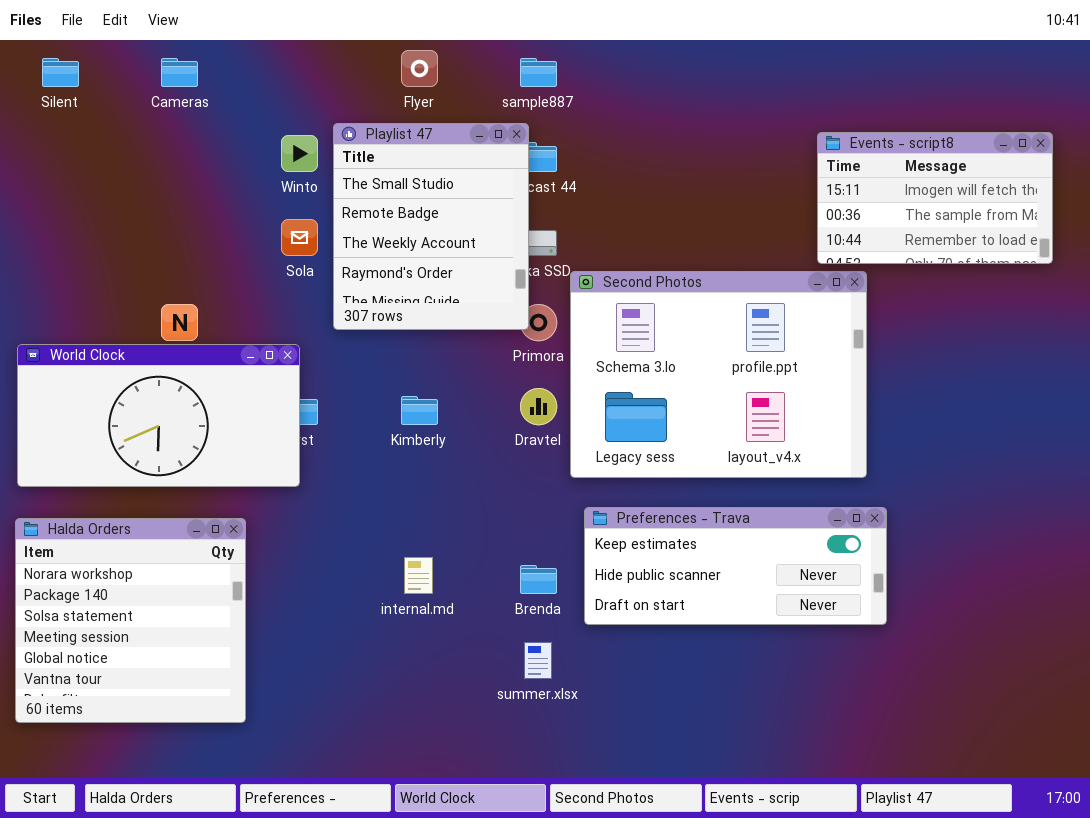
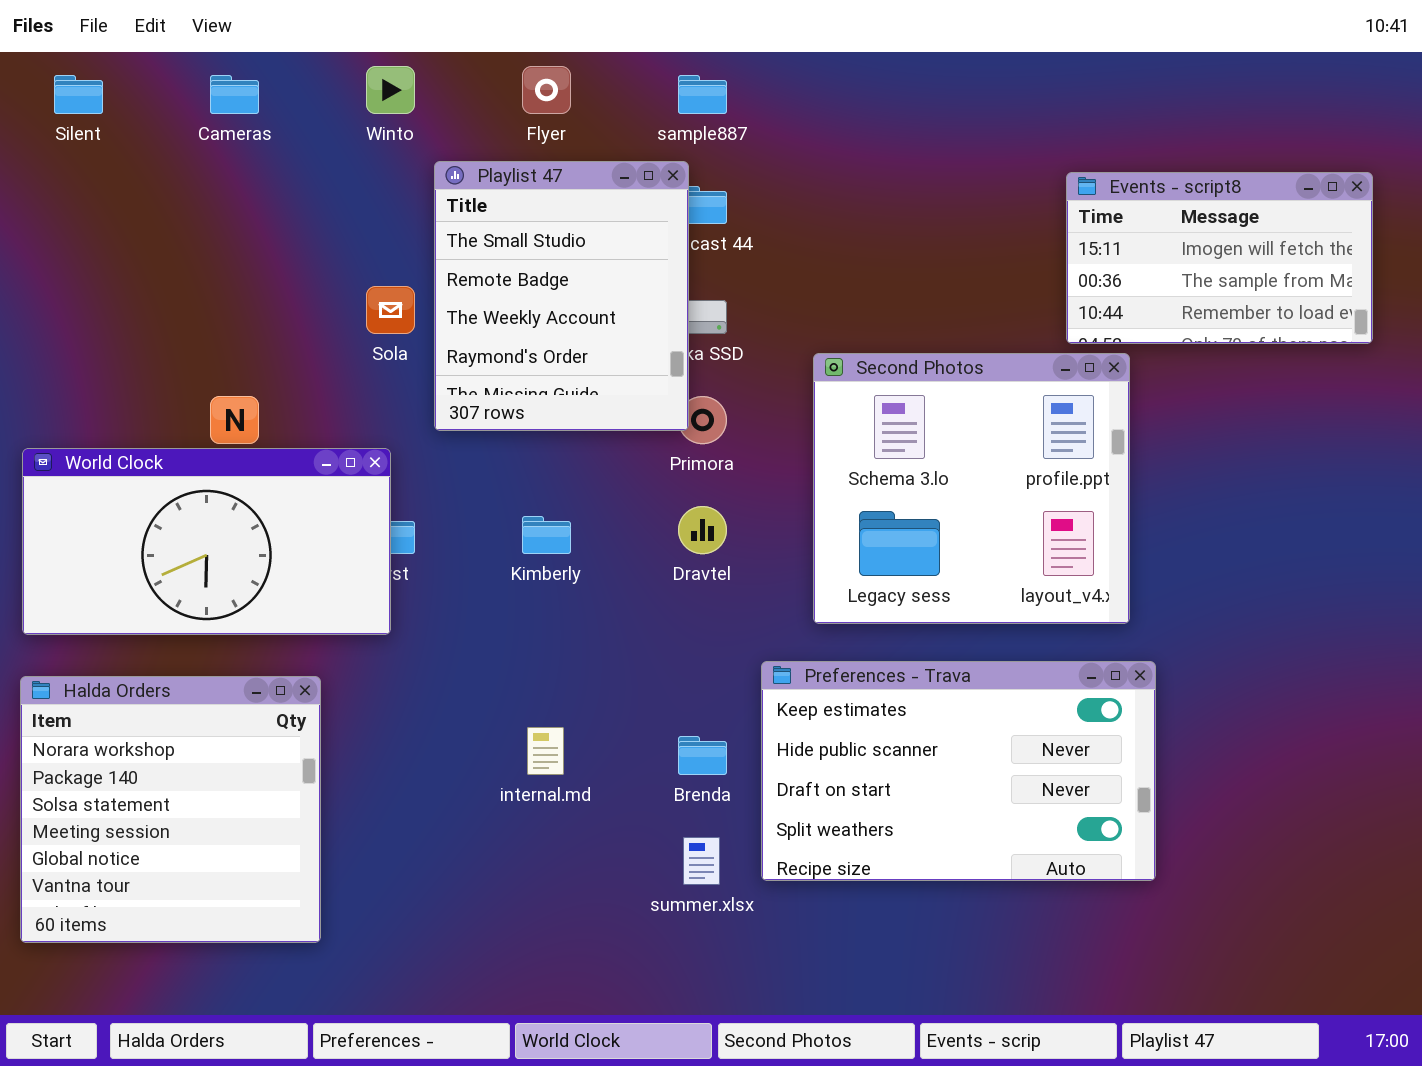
Winto: [281,135,318,172] -> [366,66,415,114], moved
Second Photos: [570,271,867,478] -> [813,353,1130,624], resized
Preferences - Trava: [584,507,887,625] -> [761,661,1156,881], resized

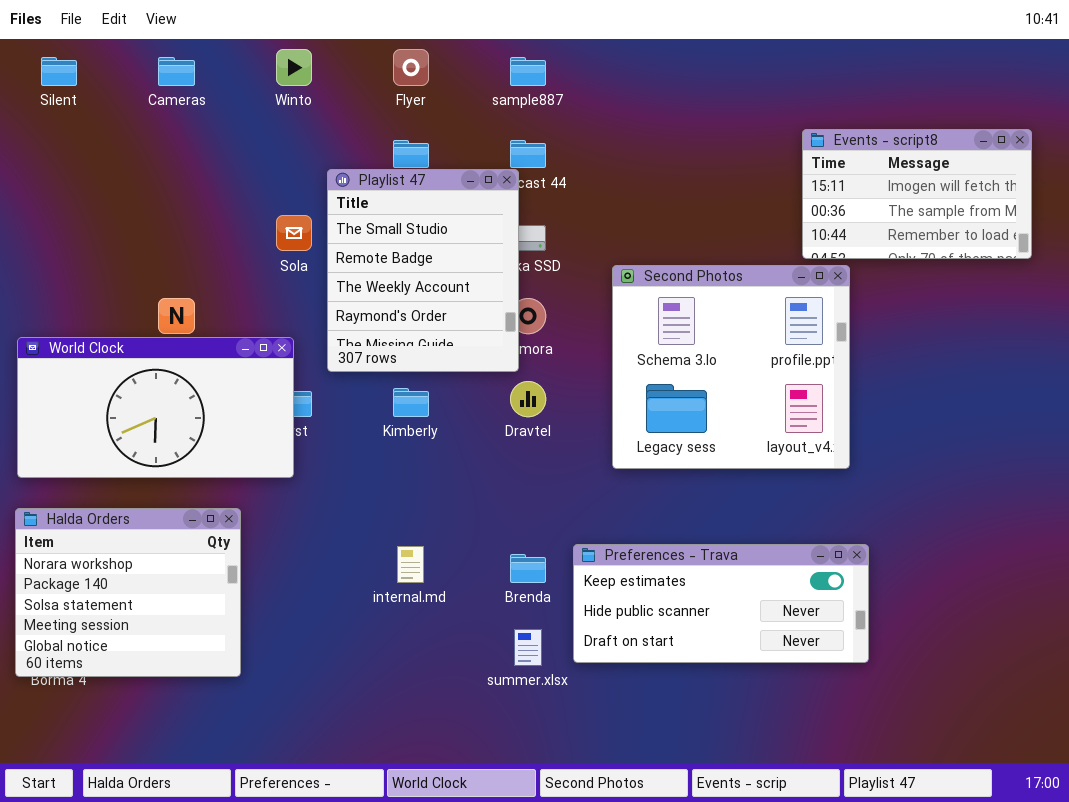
Playlist 47: [434,161,689,431] -> [327,169,519,372], moved
Preferences - Trava: [761,661,1156,881] -> [573,544,869,663], resized
Halda Orders: [20,676,321,943] -> [15,508,241,677], resized

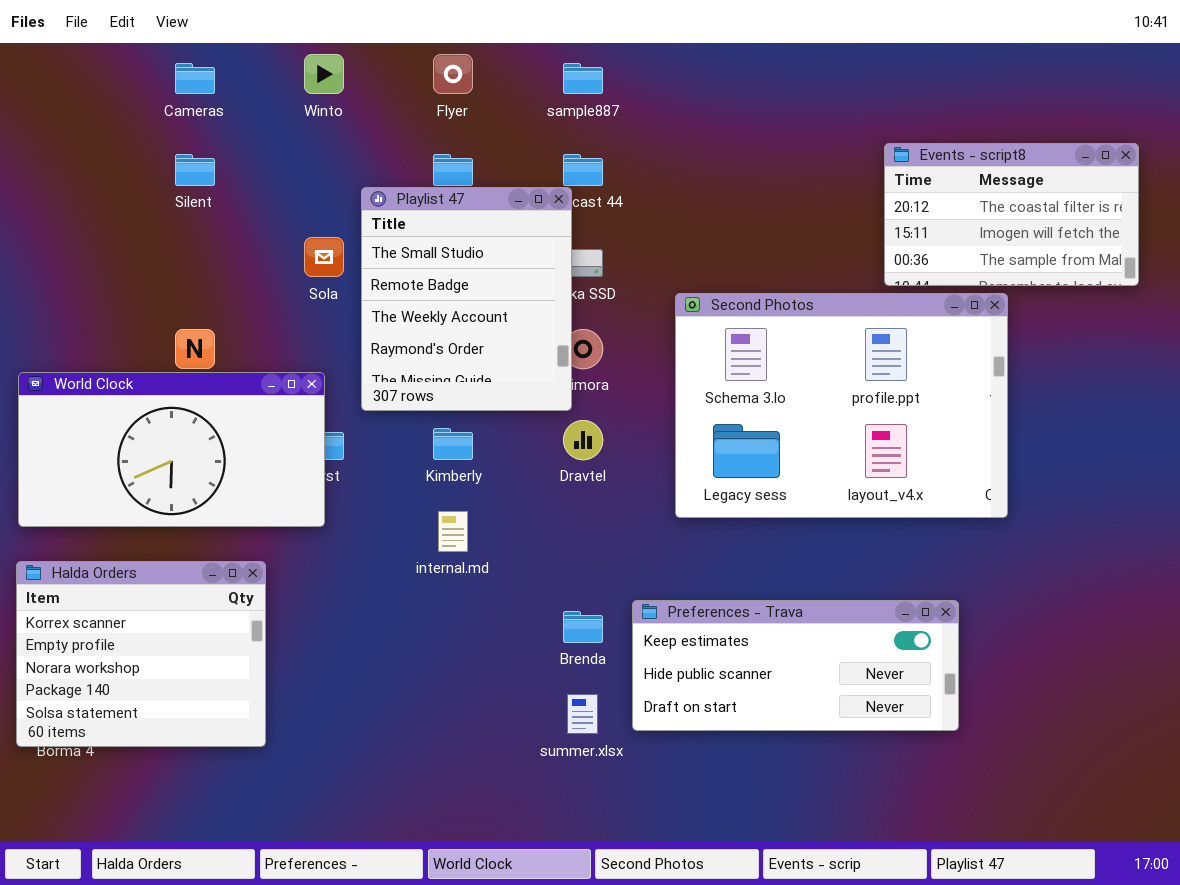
Silent: [41,57,77,86] -> [175,154,215,186], moved
Events - script8: [802,129,1032,259] -> [884,143,1139,286], scrolled up 1 row
Second Photos: [612,265,850,469] -> [675,293,1008,518], resized
Halda Orders: [15,508,241,677] -> [16,561,266,747], scrolled up 2 rows
internal.md: [397,546,424,583] -> [438,511,468,552], moved

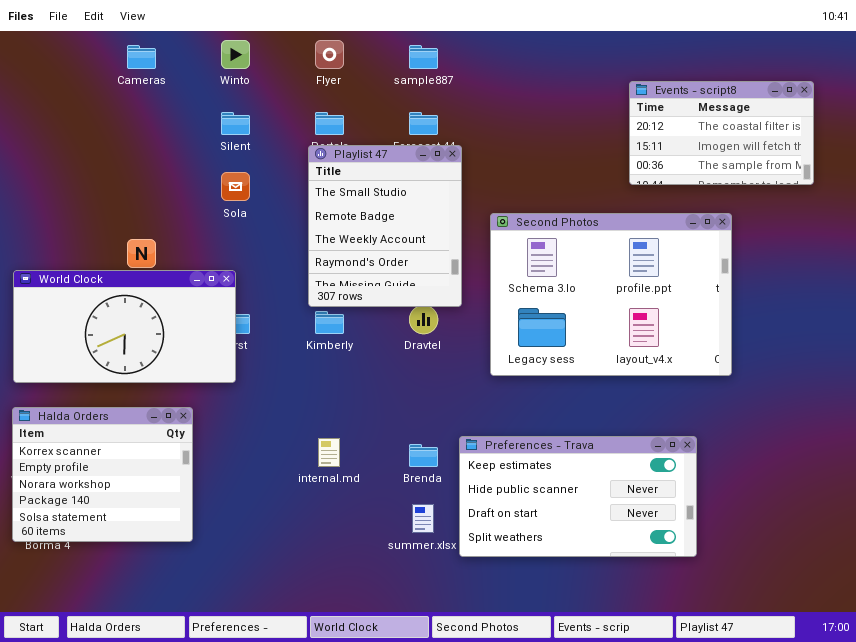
Events - script8: [884,143,1139,286] -> [629,81,814,185], moved
Silent: [175,154,215,186] -> [221,112,250,135], moved
Playlist 47: [361,187,572,411] -> [308,145,462,307], moved
internal.md: [438,511,468,552] -> [318,438,340,467], moved
Preferences - Trava: [632,600,959,731] -> [459,436,697,557], resized

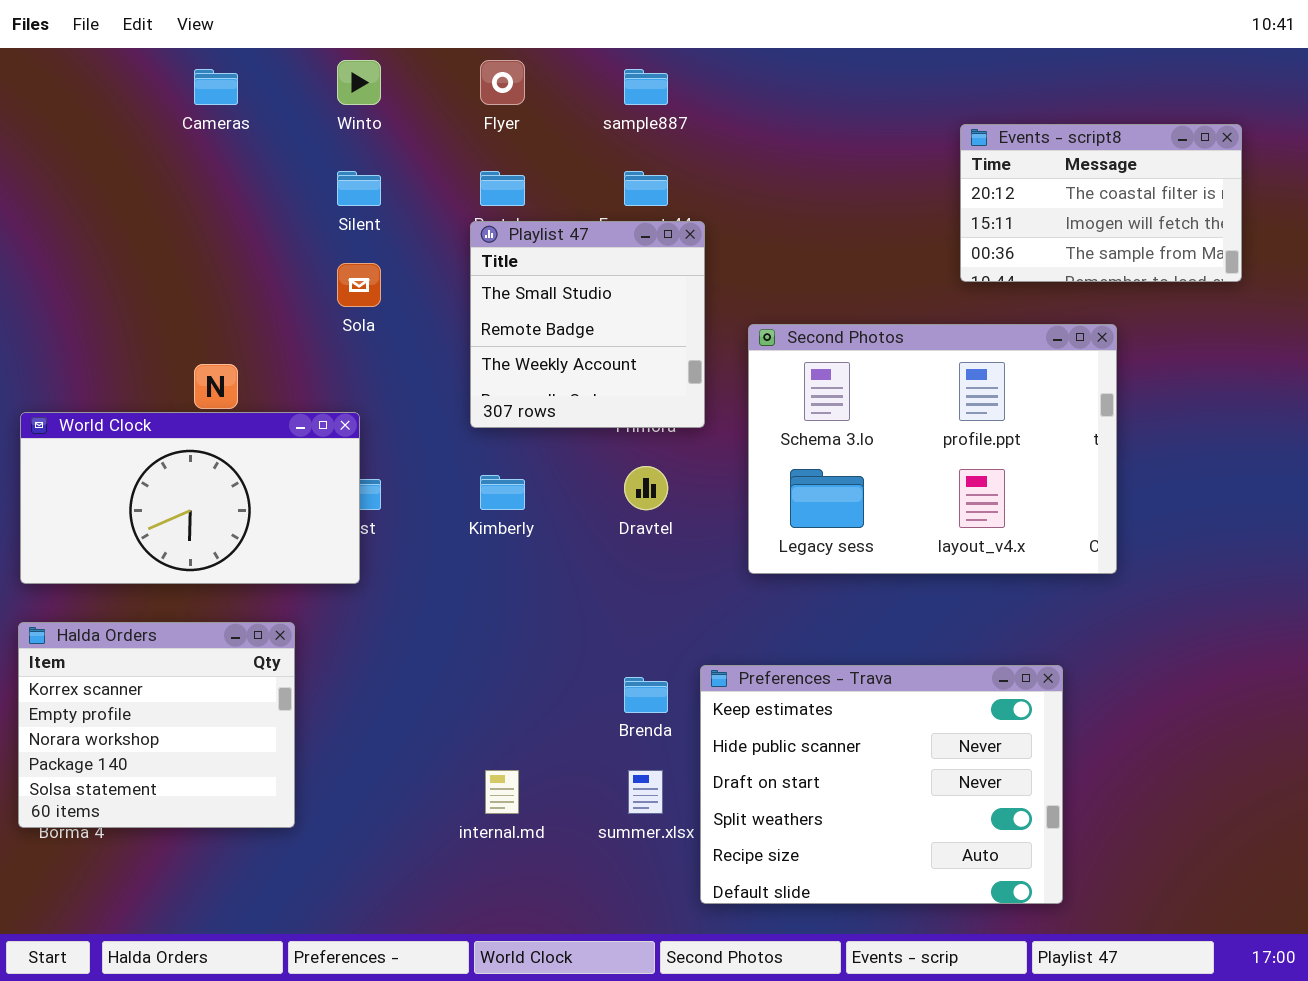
Playlist 47: [308,145,462,307] -> [470,221,705,428], resized
Preferences - Trava: [459,436,697,557] -> [700,665,1063,904], resized
internal.md: [318,438,340,467] -> [485,770,519,814], moved

